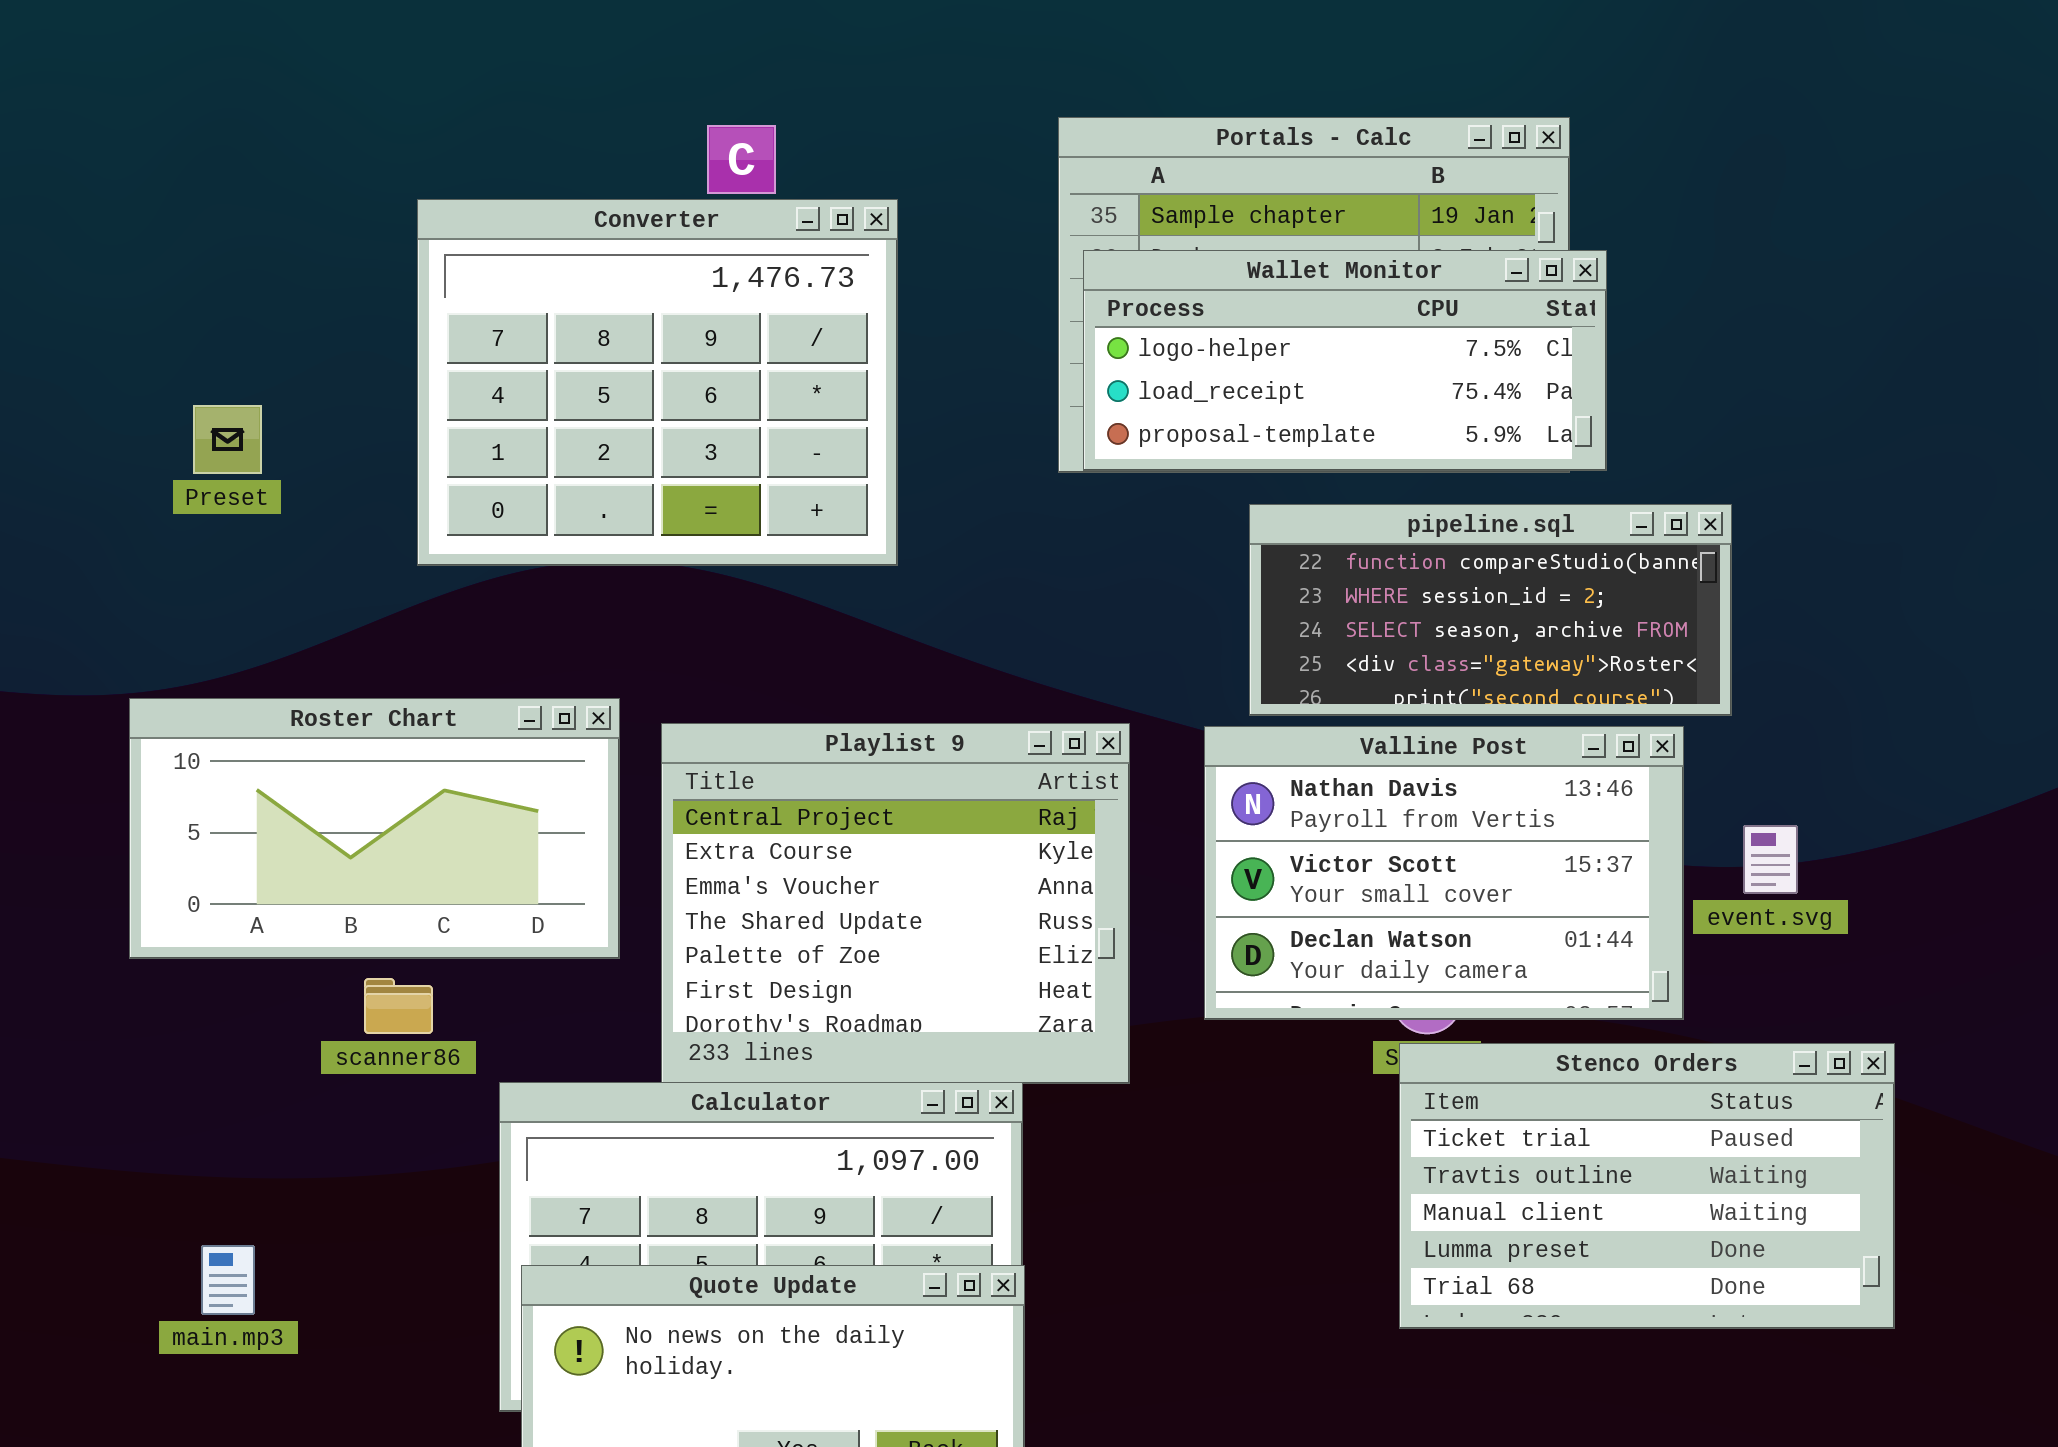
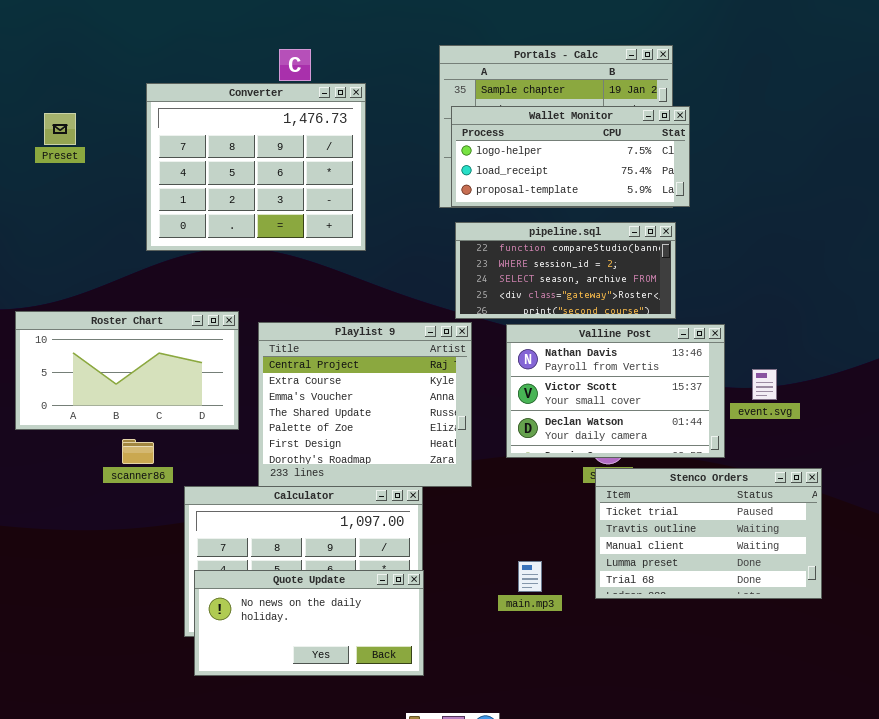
Preset: [193,405,262,474] -> [44,113,76,145], moved
pipeline.sql: [1249,504,1732,716] -> [455,222,676,319], moved
main.mp3: [201,1245,255,1315] -> [518,561,542,592], moved

